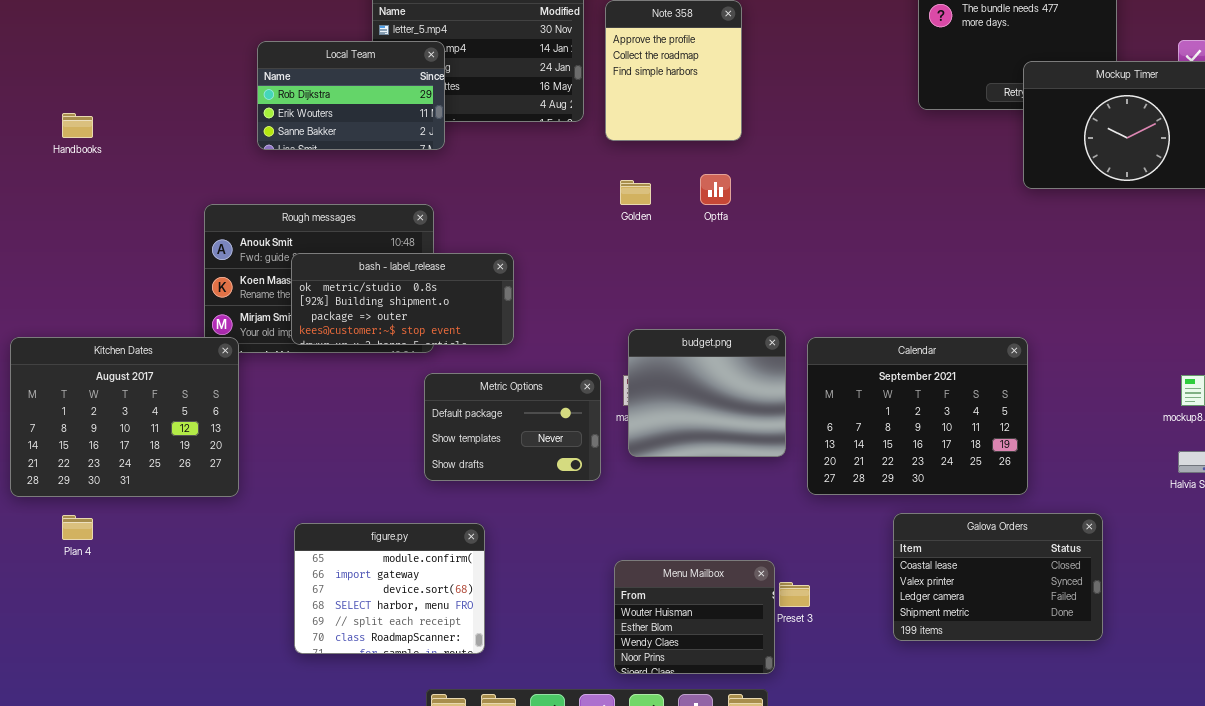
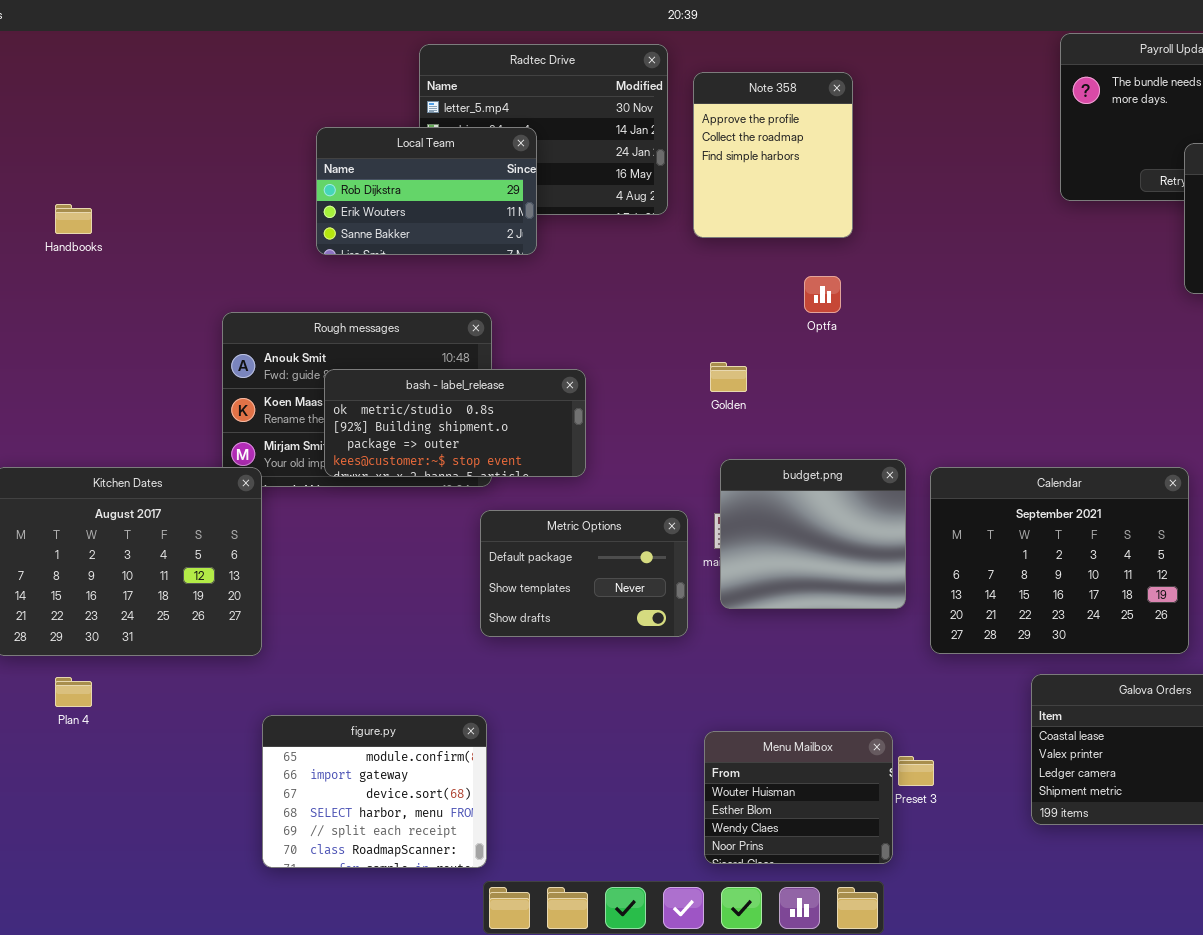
Local Team: [257,41,445,150] -> [316,127,537,255], moved
Golden: [620,180,651,205] -> [710,362,747,392], moved
figure.py: [294,523,485,654] -> [262,715,487,868], moved

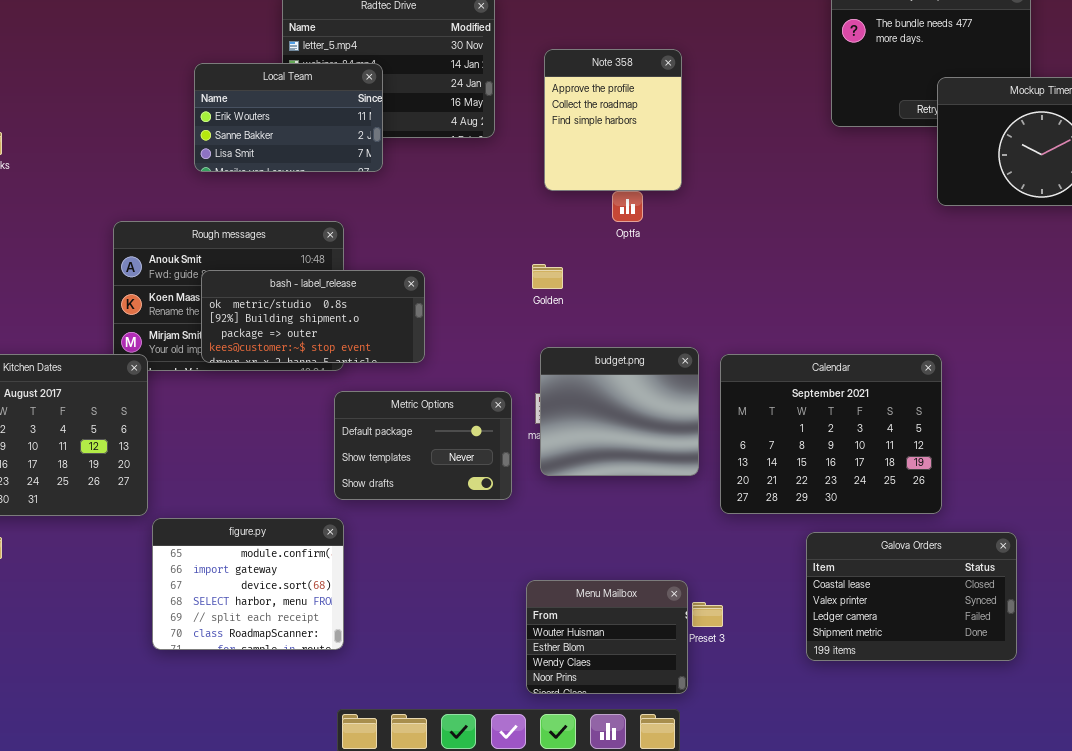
Note 358: [693,72,853,238] -> [544,49,682,191], moved
Local Team: [316,127,537,255] -> [194,63,383,172], scrolled down 1 row
figure.py: [262,715,487,868] -> [152,518,344,650], moved

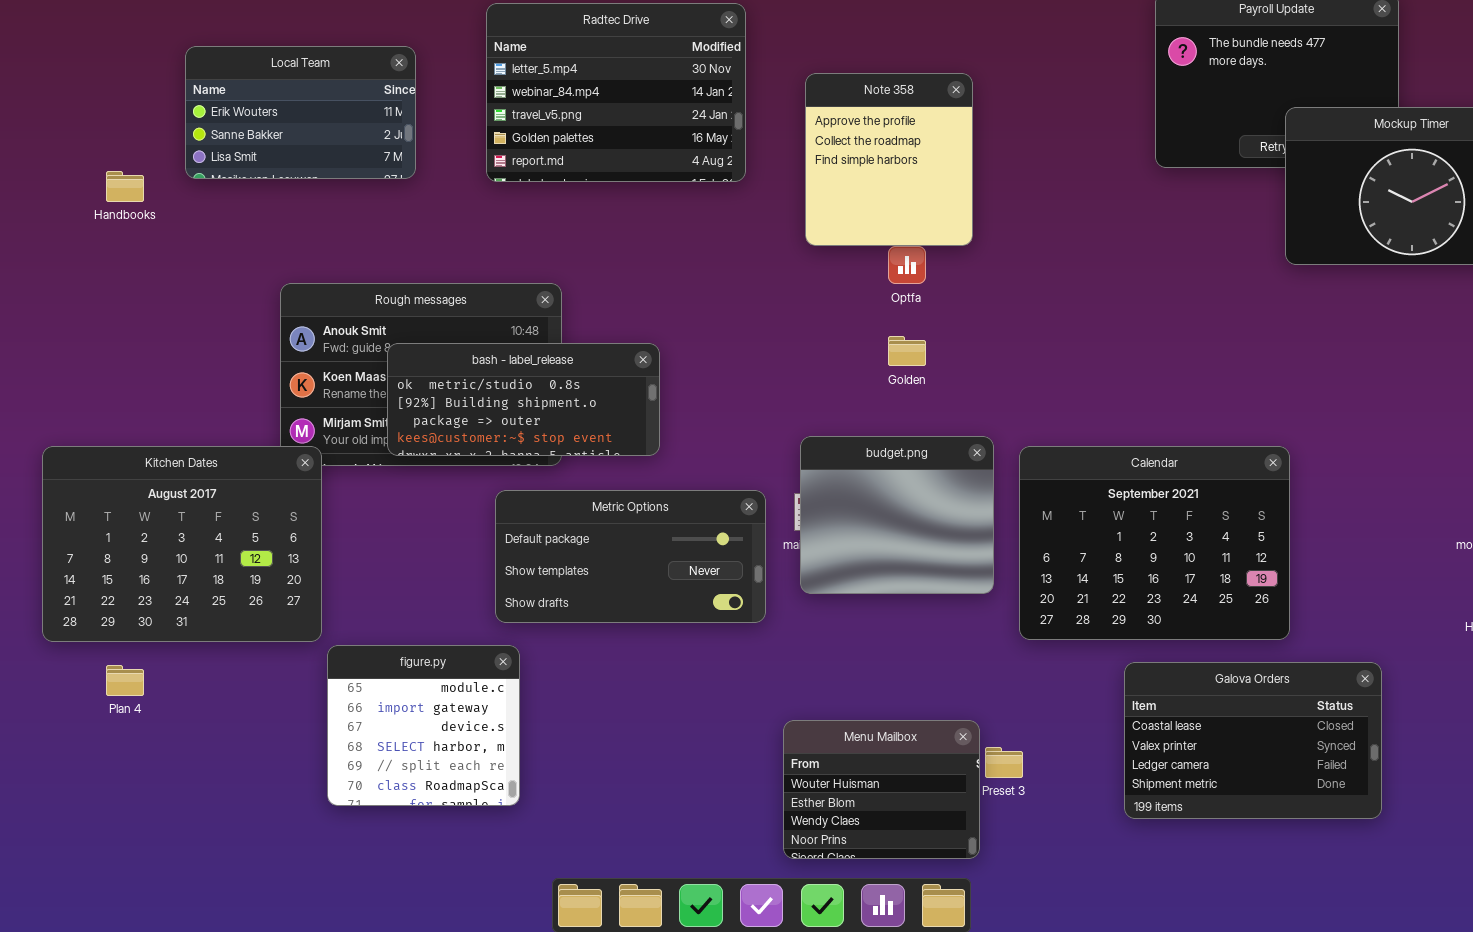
Local Team: [194,63,383,172] -> [185,46,416,179], moved
Golden: [532,264,563,289] -> [888,336,926,366], moved
Metric Options: [334,391,512,500] -> [495,490,766,623], resized
figure.py: [152,518,344,650] -> [327,645,520,806], resized

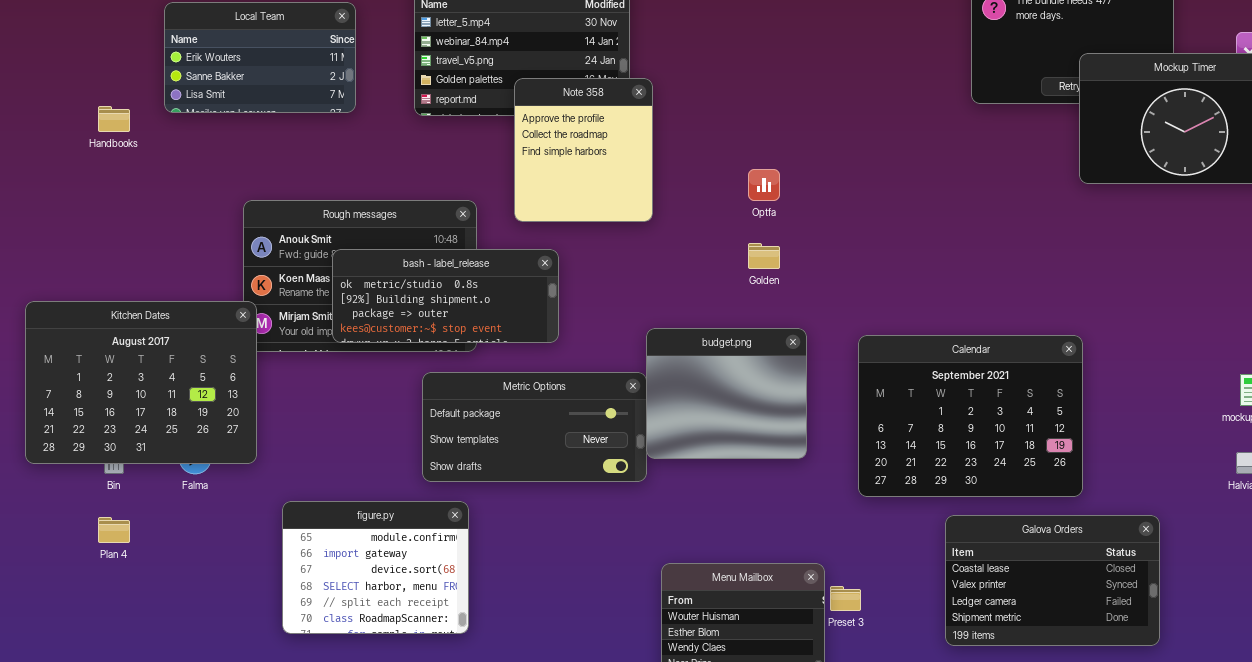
Note 358: [805,73,973,246] -> [514,78,653,222], moved
budget.png: [800,436,994,594] -> [646,328,807,459], moved
Kitchen Dates: [42,446,322,642] -> [25,301,257,464], moved
figure.py: [327,645,520,806] -> [282,501,469,634], resized

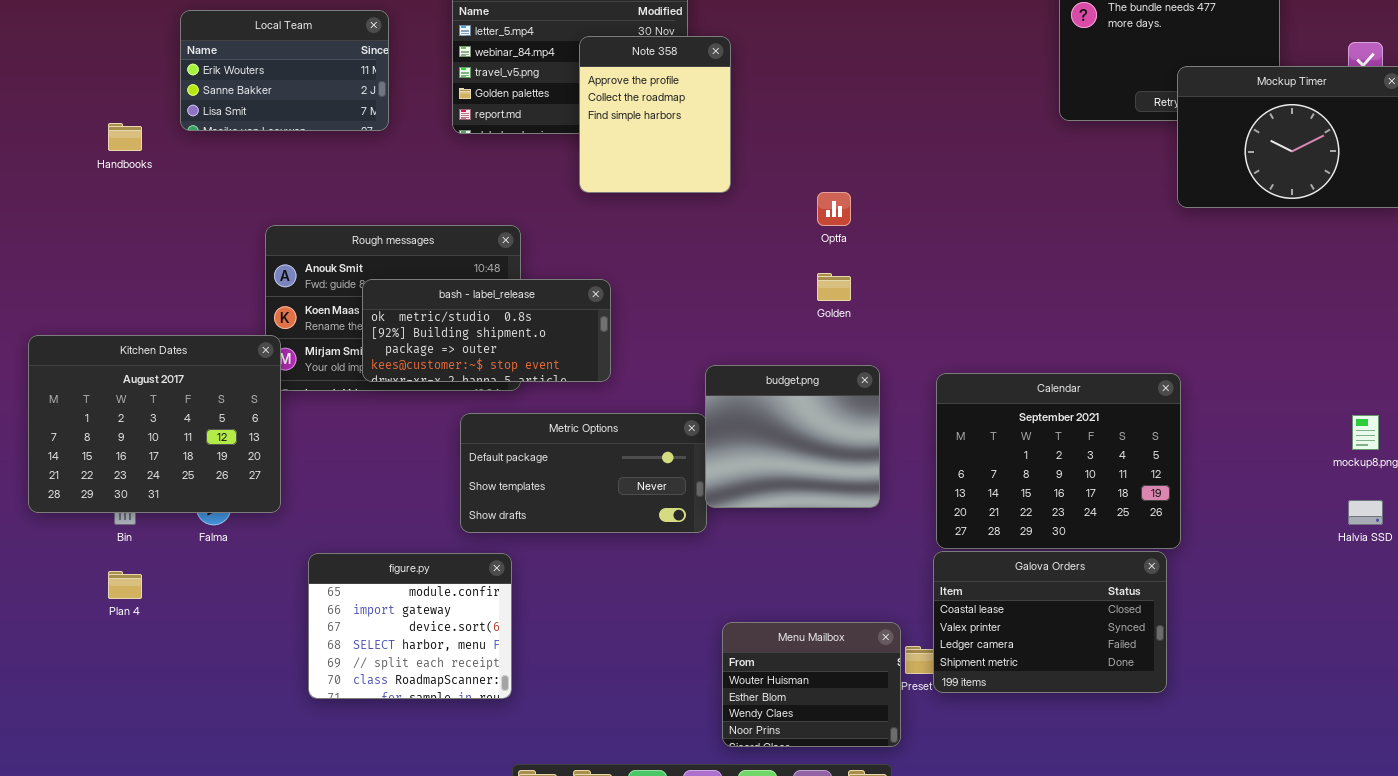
Note 358: [514,78,653,222] -> [579,36,731,193], moved
Galova Orders: [945,515,1160,646] -> [933,551,1167,693], moved

